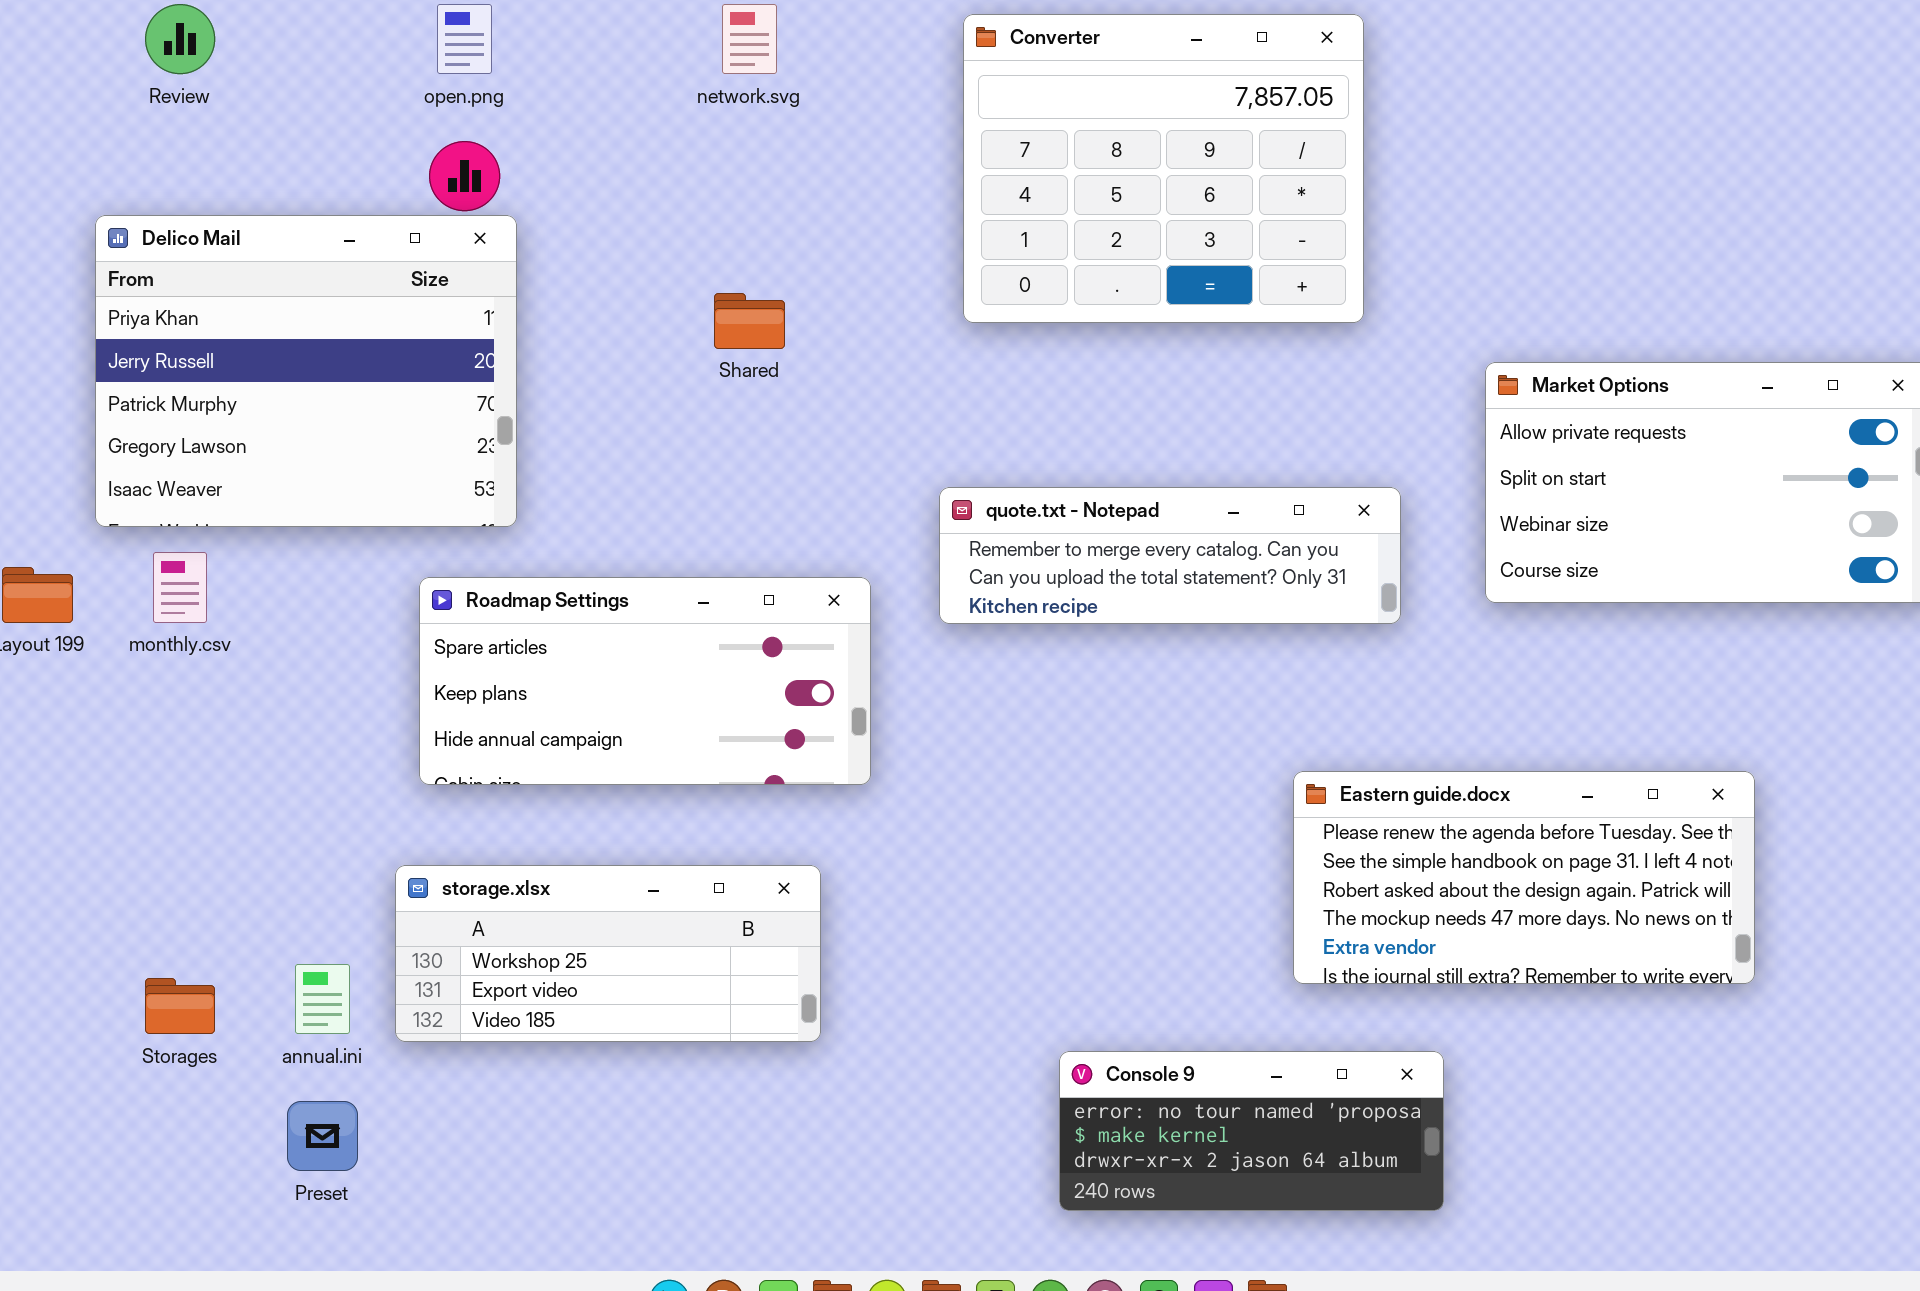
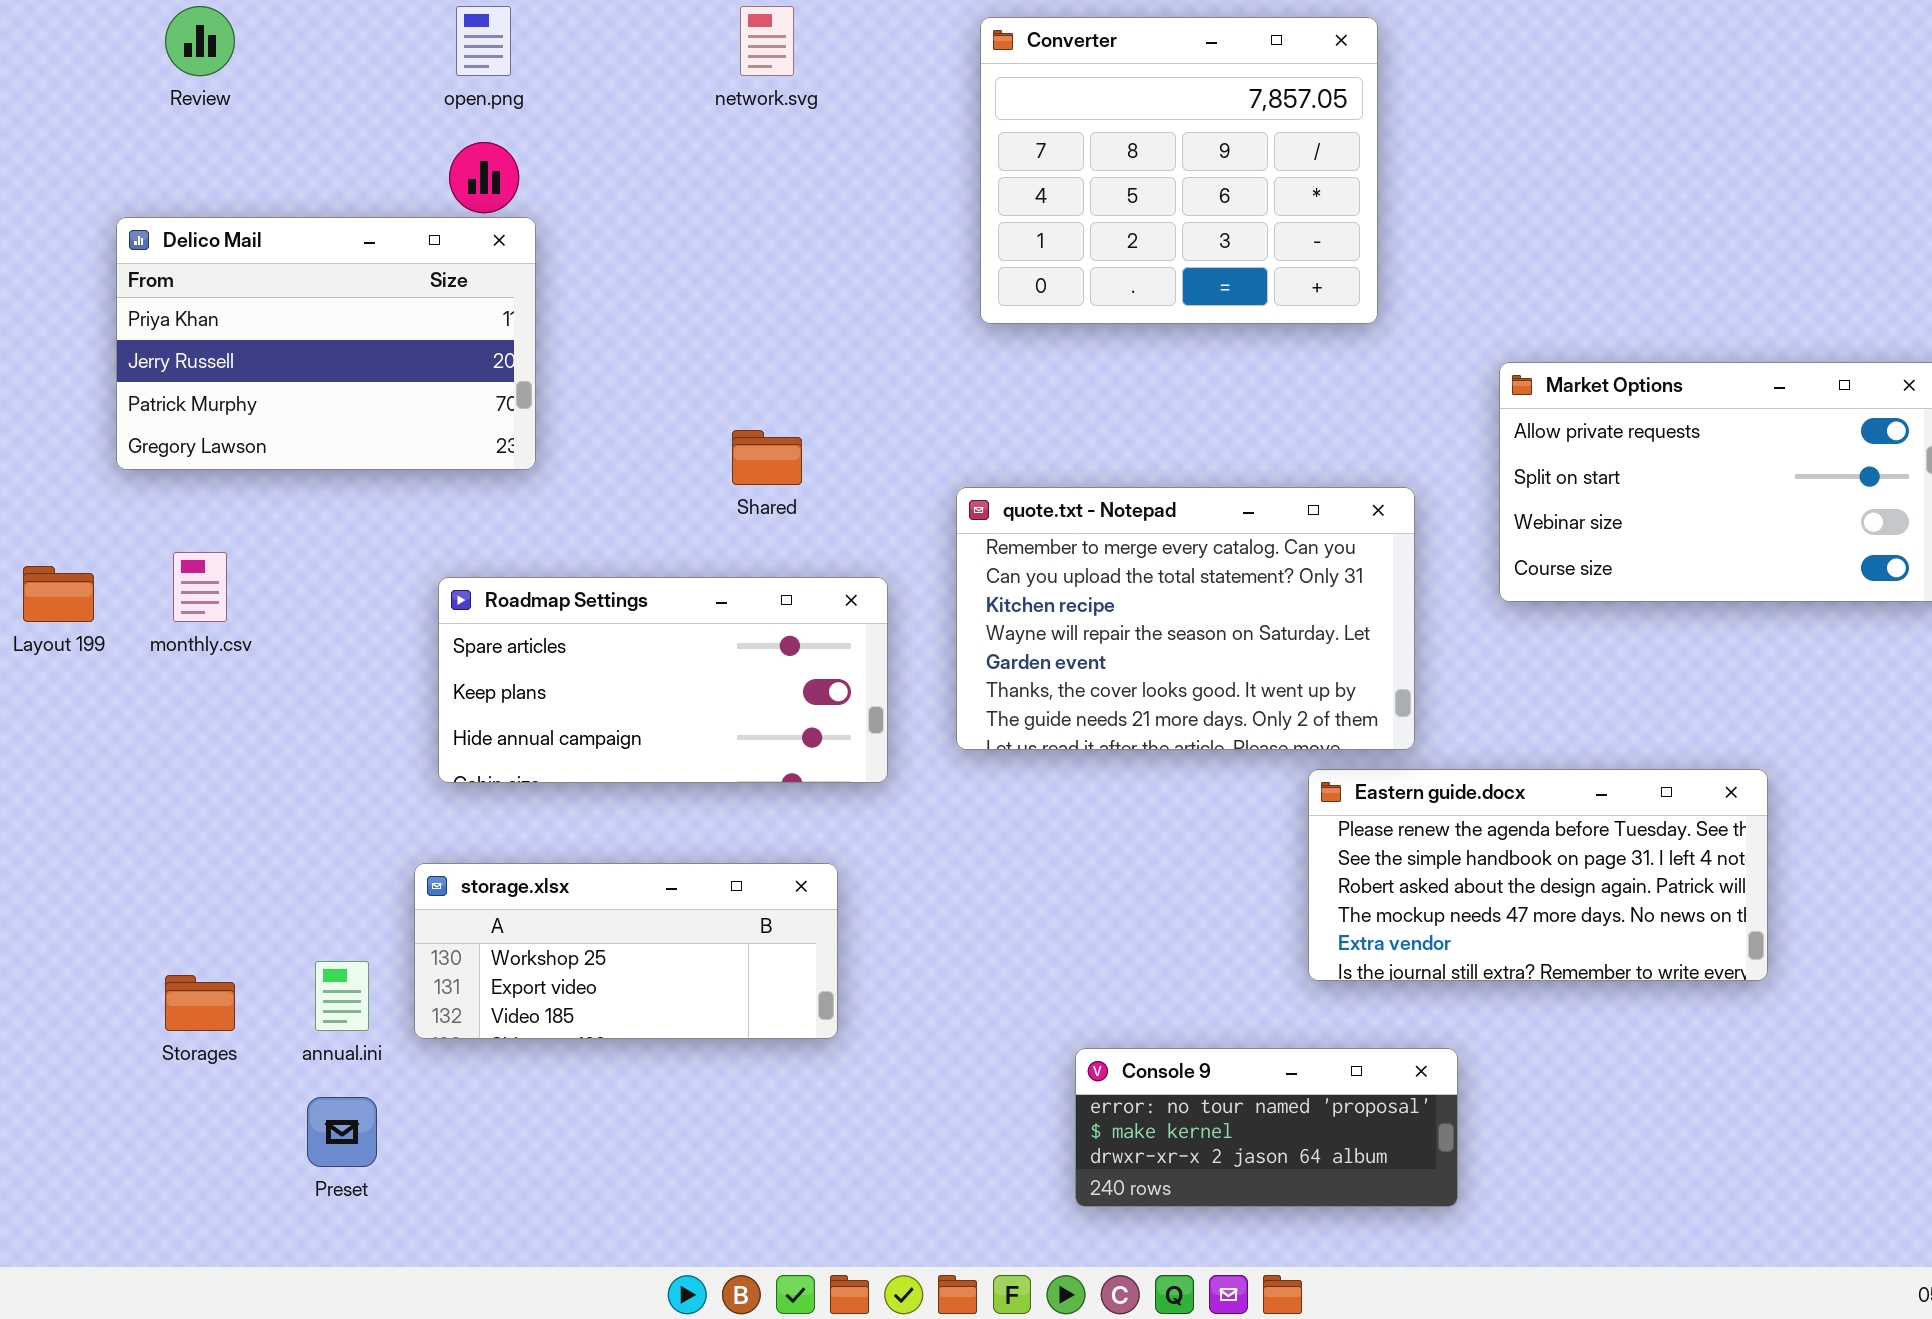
Delico Mail: [95,215,517,527] -> [116,217,536,470], resized
Shared: [714,293,785,349] -> [732,430,802,485], moved
quote.txt - Notepad: [939,487,1401,624] -> [956,487,1415,750], resized

